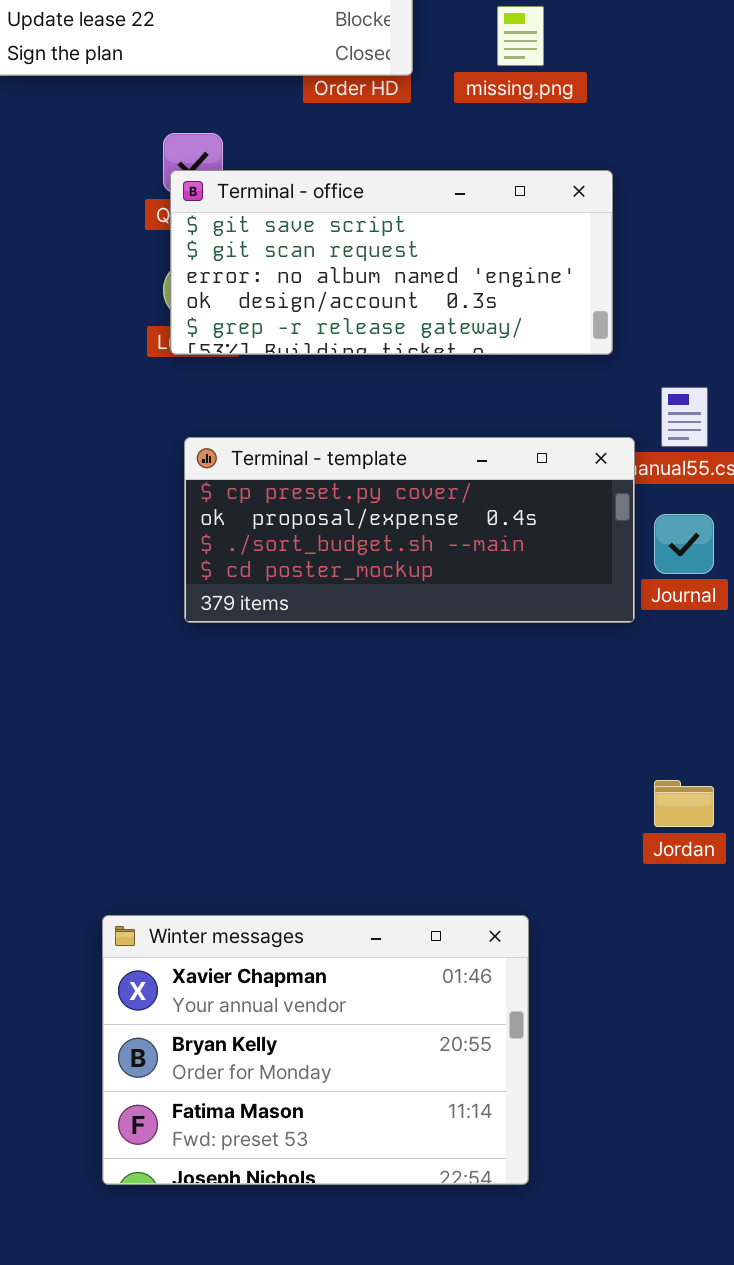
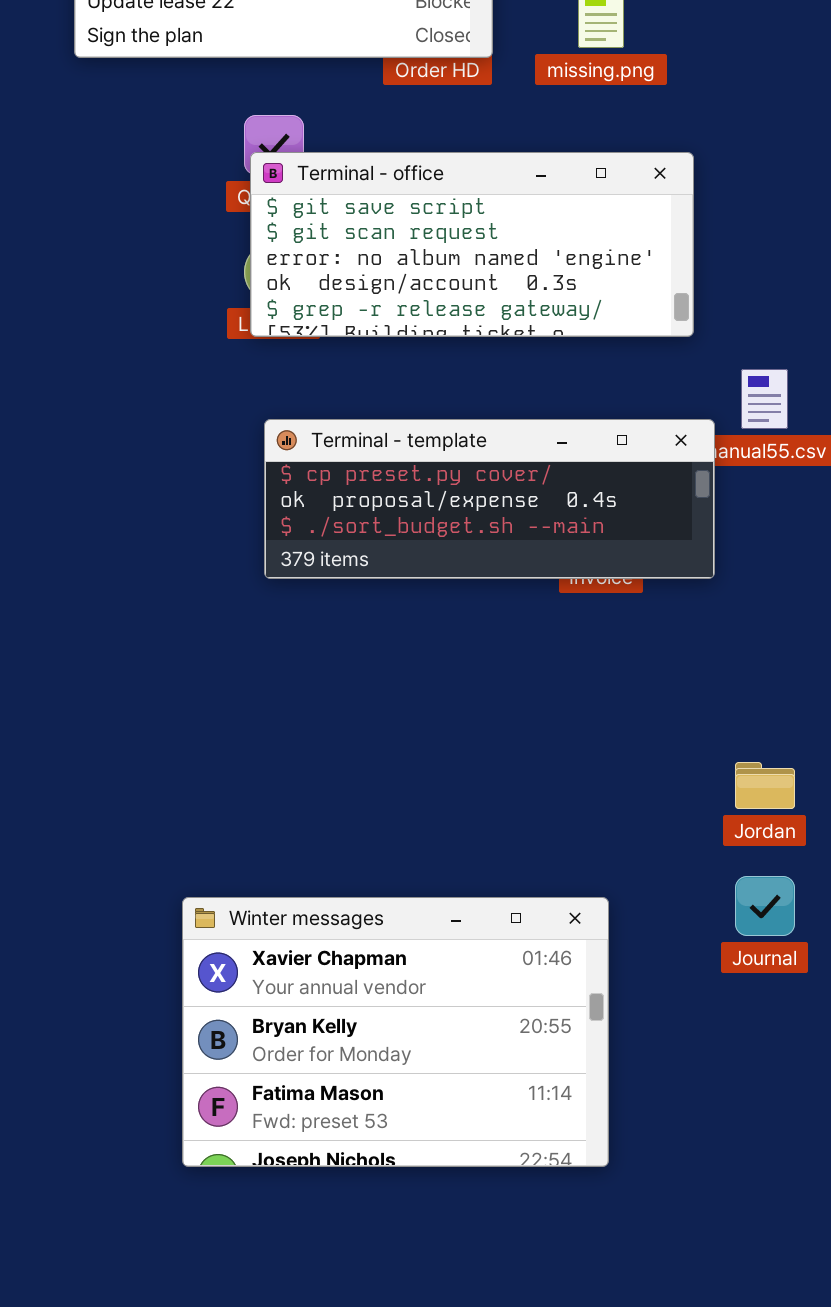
Terminal - template: [184,437,635,623] -> [264,419,715,579], resized
Journal: [654,514,714,574] -> [735,876,795,936], moved

